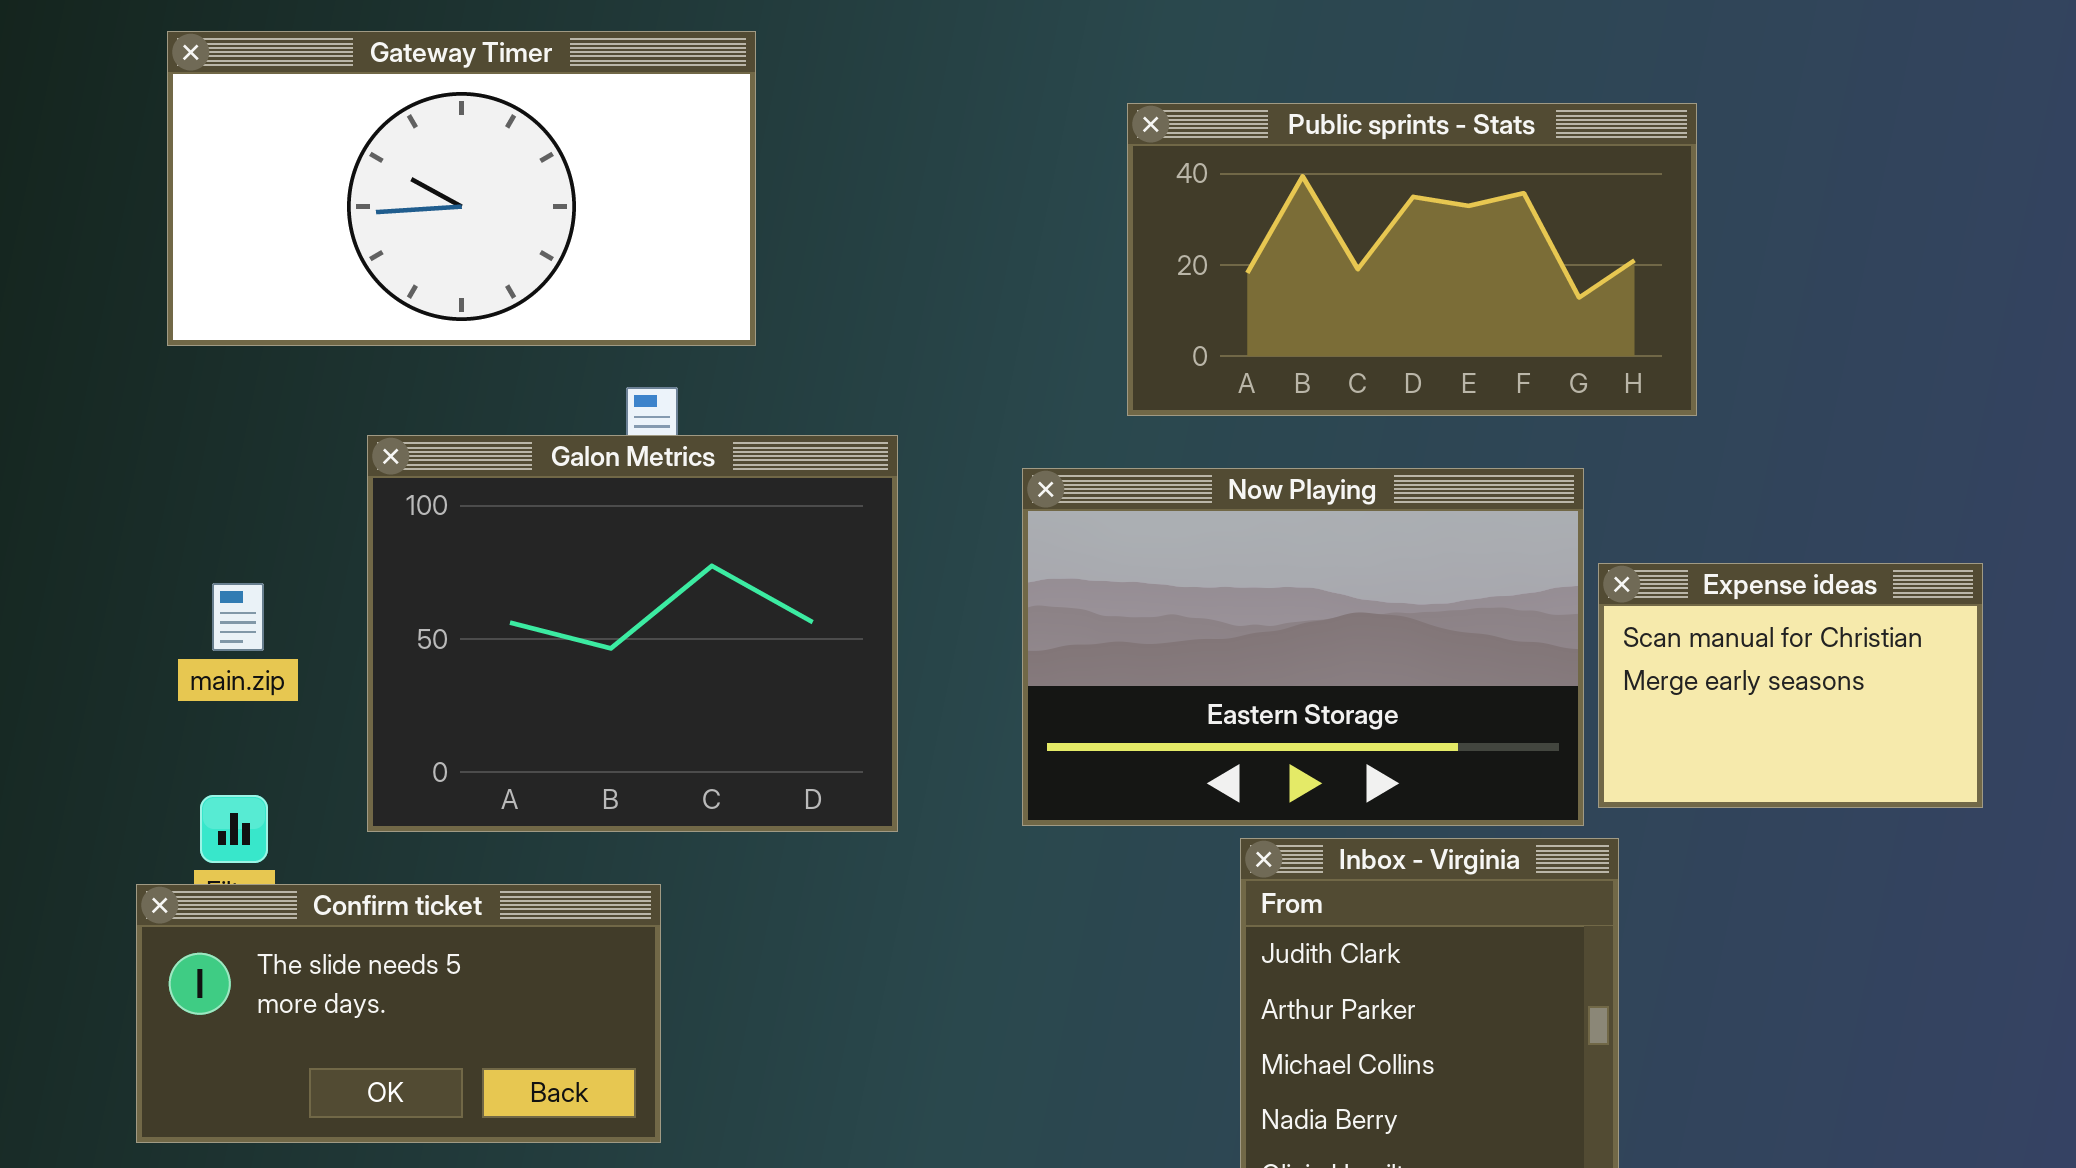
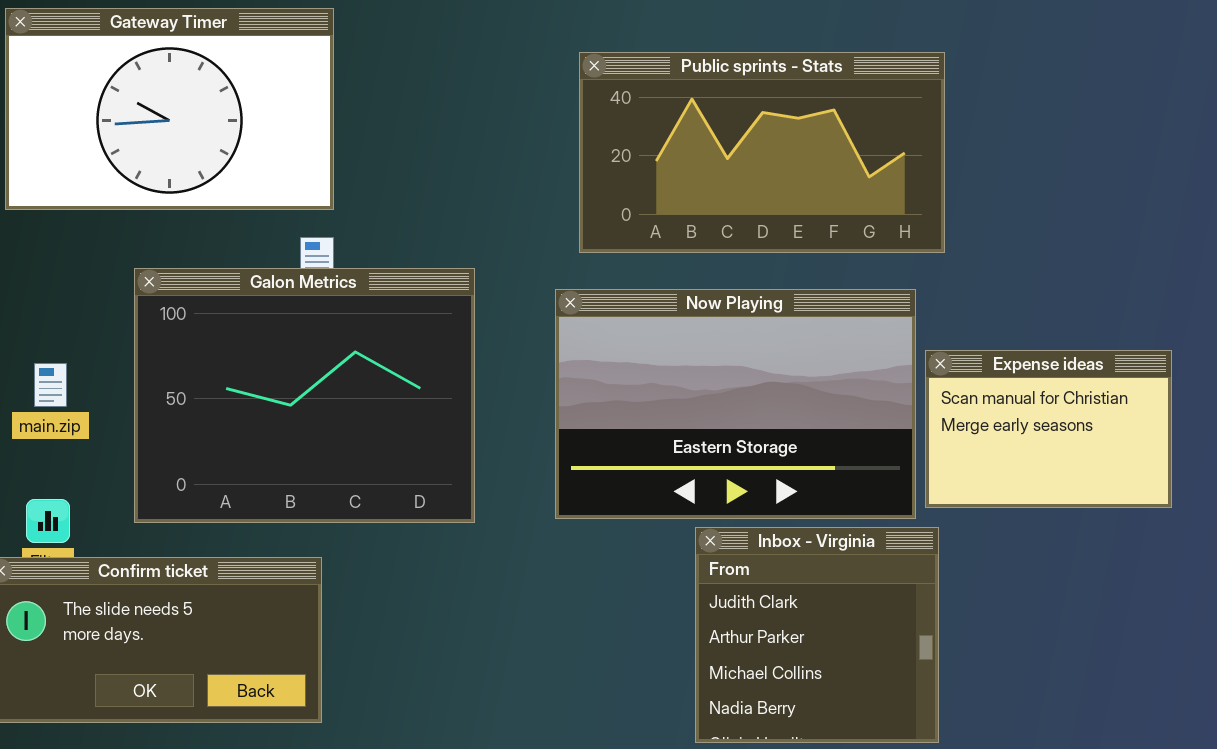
Gateway Timer: [167,31,756,346] -> [5,8,334,210], resized
Public sprints - Stats: [1127,103,1697,416] -> [579,52,945,253], moved

